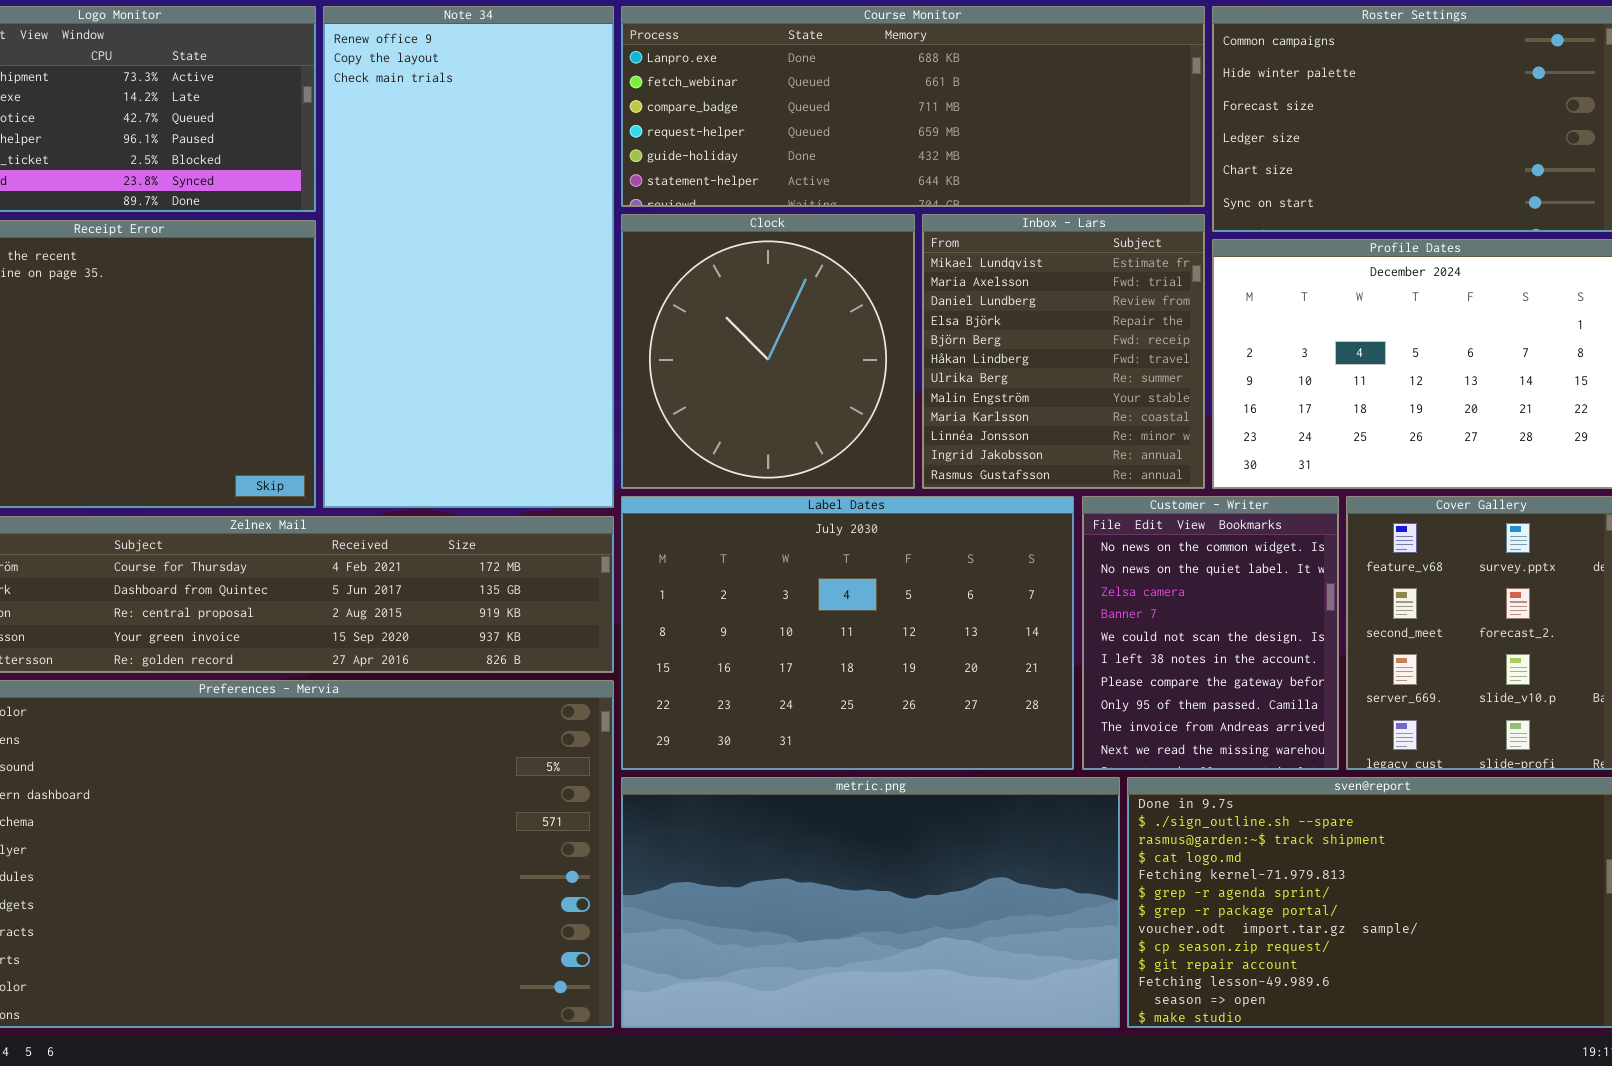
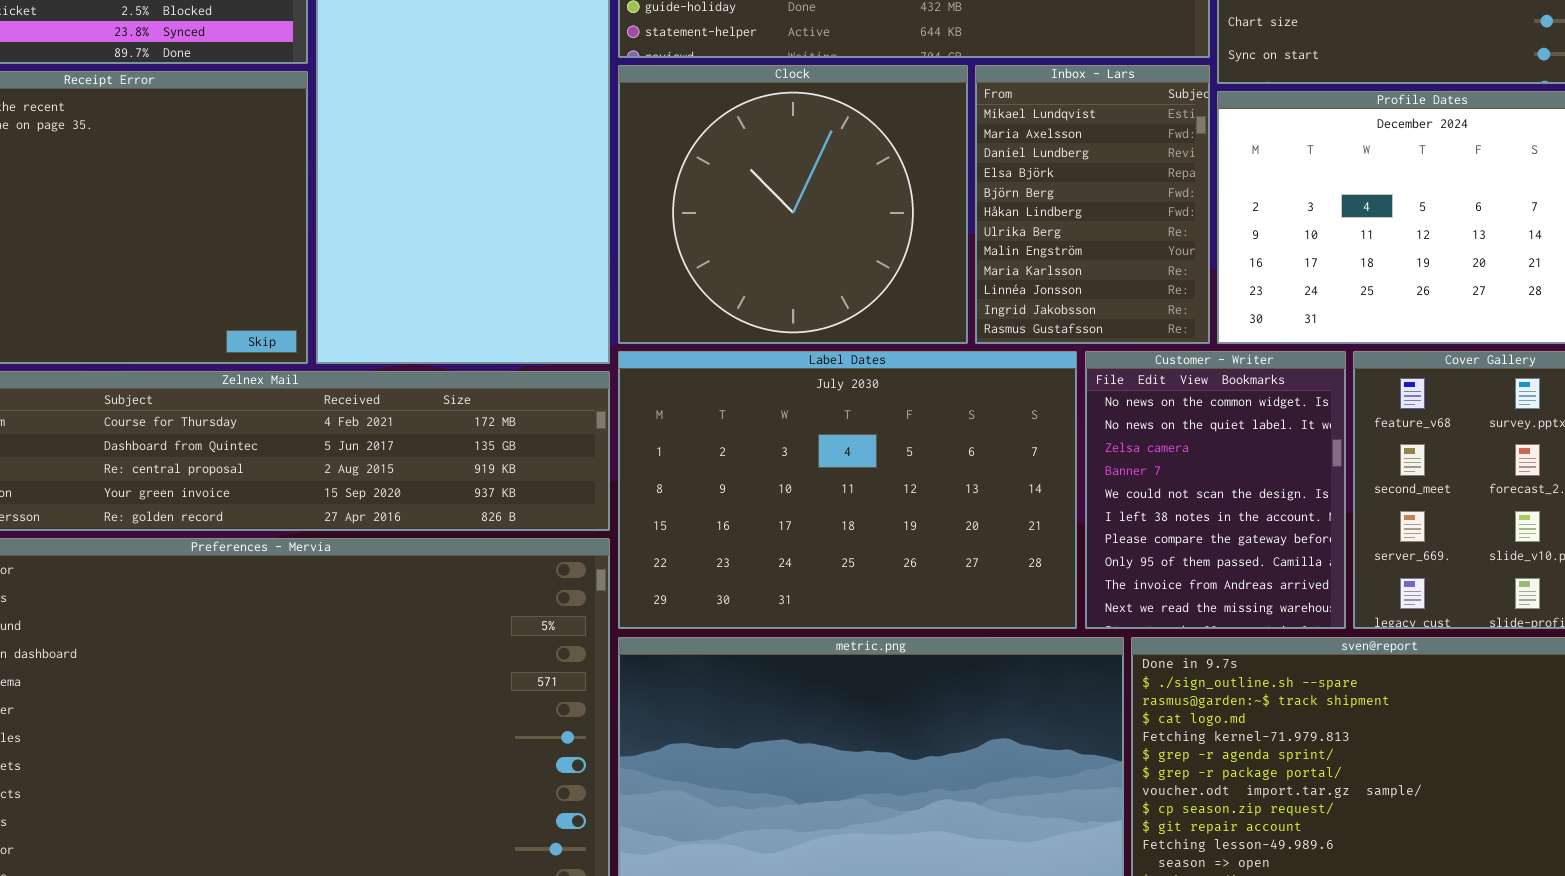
Clock: [621,214,915,489] -> [618,65,968,344], resized
Inbox - Lars: [922,214,1205,489] -> [975,65,1210,344], resized

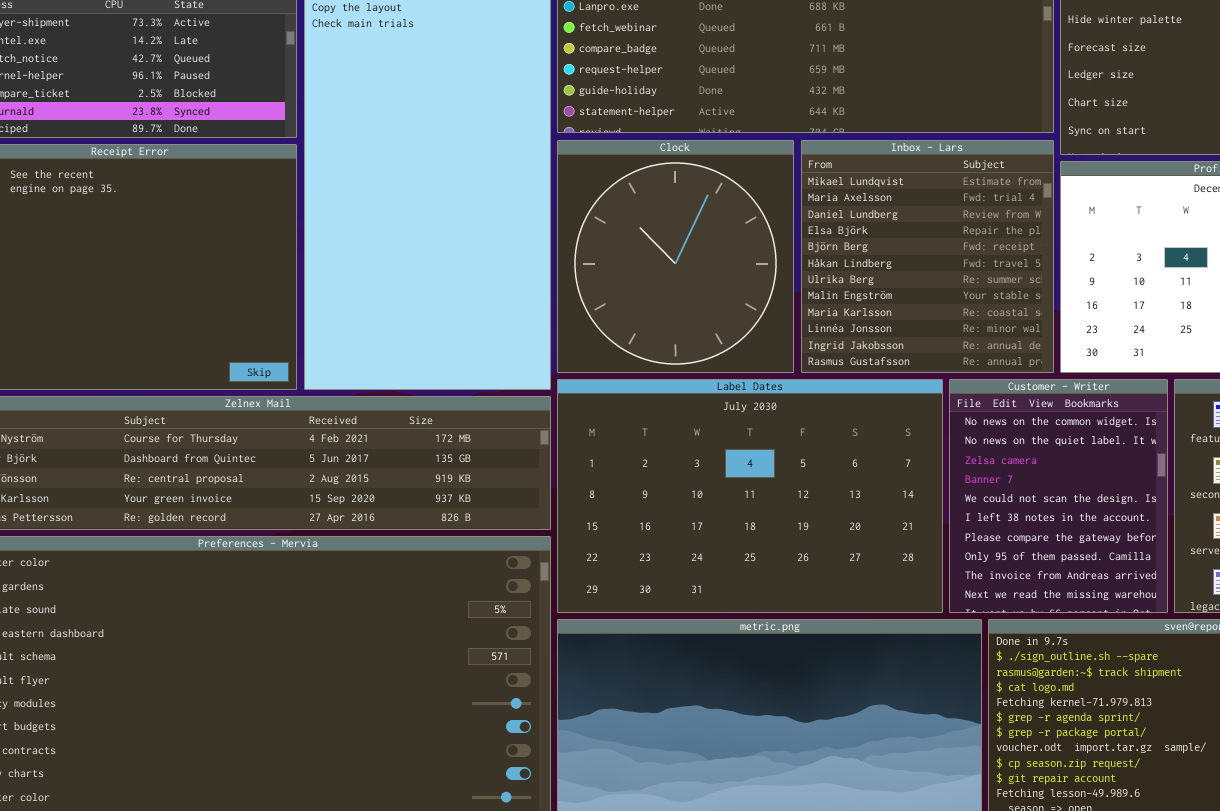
Clock: [618,65,968,344] -> [557,140,794,373], resized
Inbox - Lars: [975,65,1210,344] -> [801,140,1054,373], resized

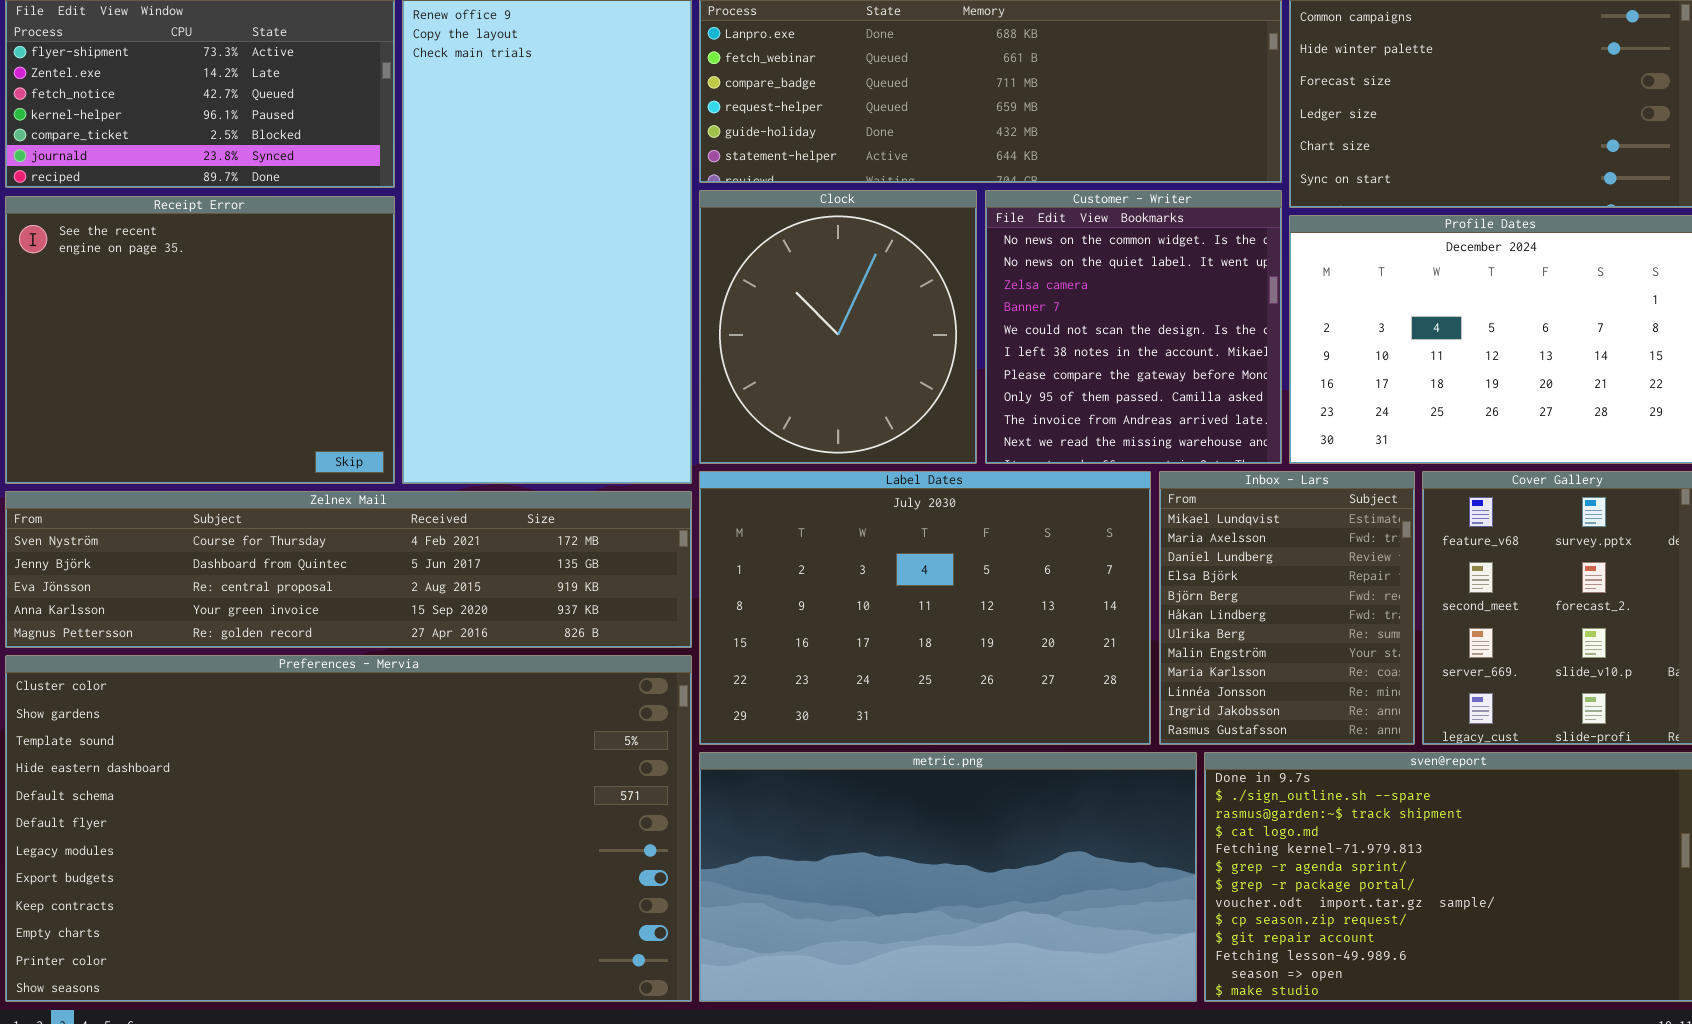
Inbox - Lars: [801,140,1054,373] -> [1159,471,1415,745], moved, resized
Customer - Writer: [949,379,1168,613] -> [985,190,1282,464], moved, resized

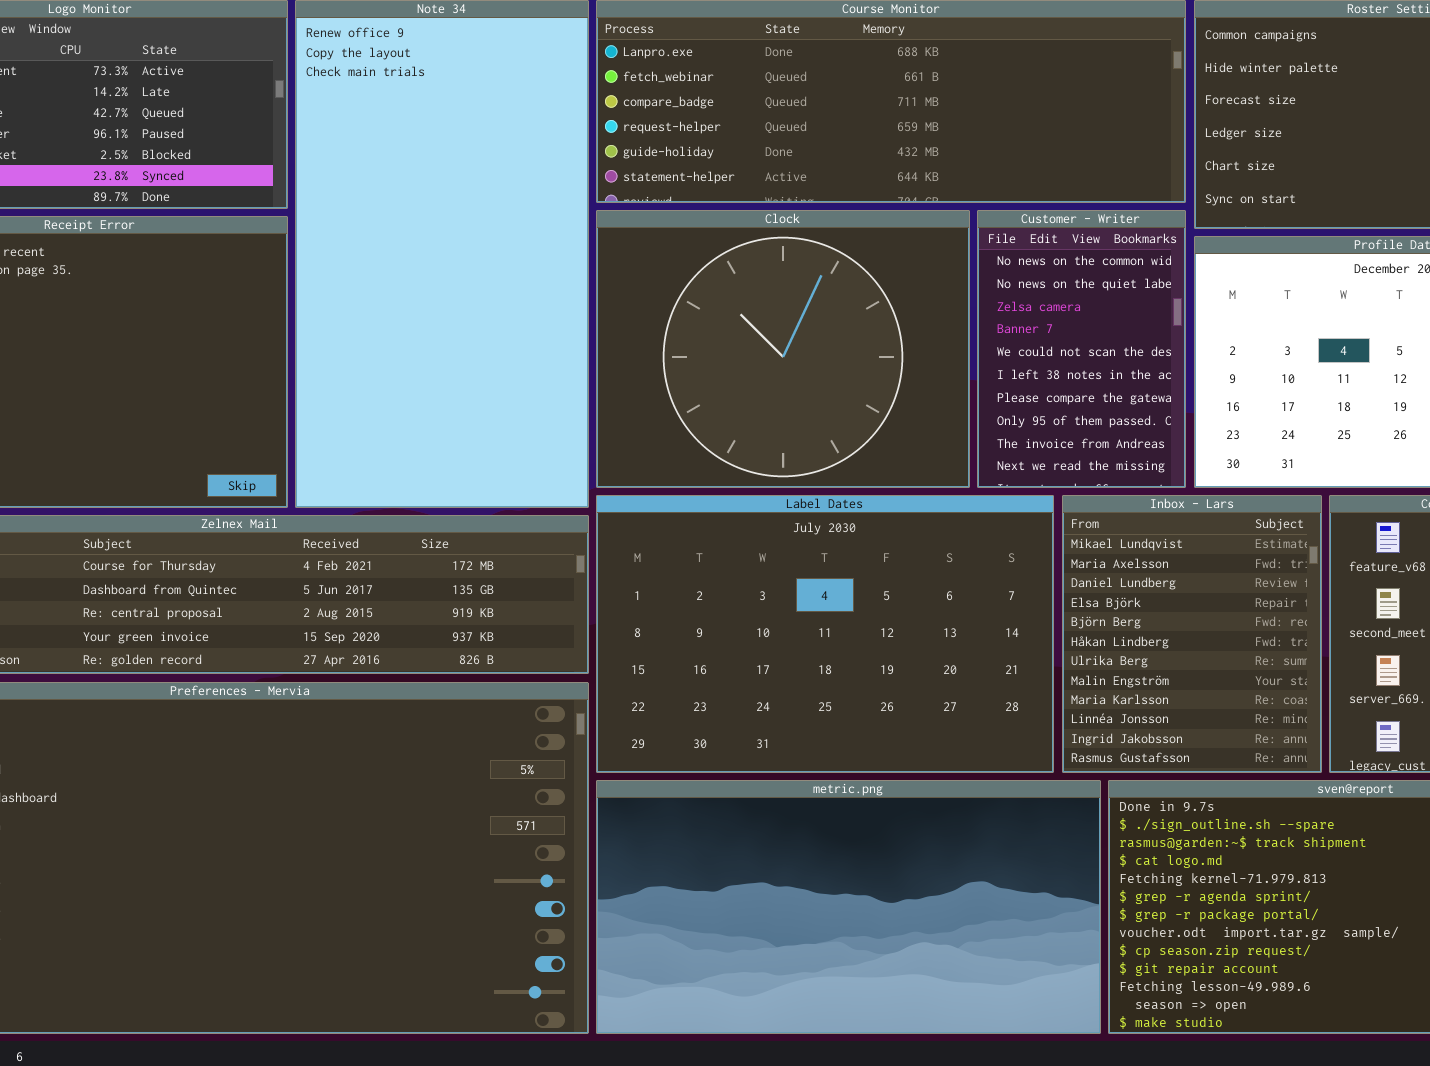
Clock: [699,190,977,464] -> [596,210,970,488], resized
Customer - Writer: [985,190,1282,464] -> [977,210,1186,488], resized

